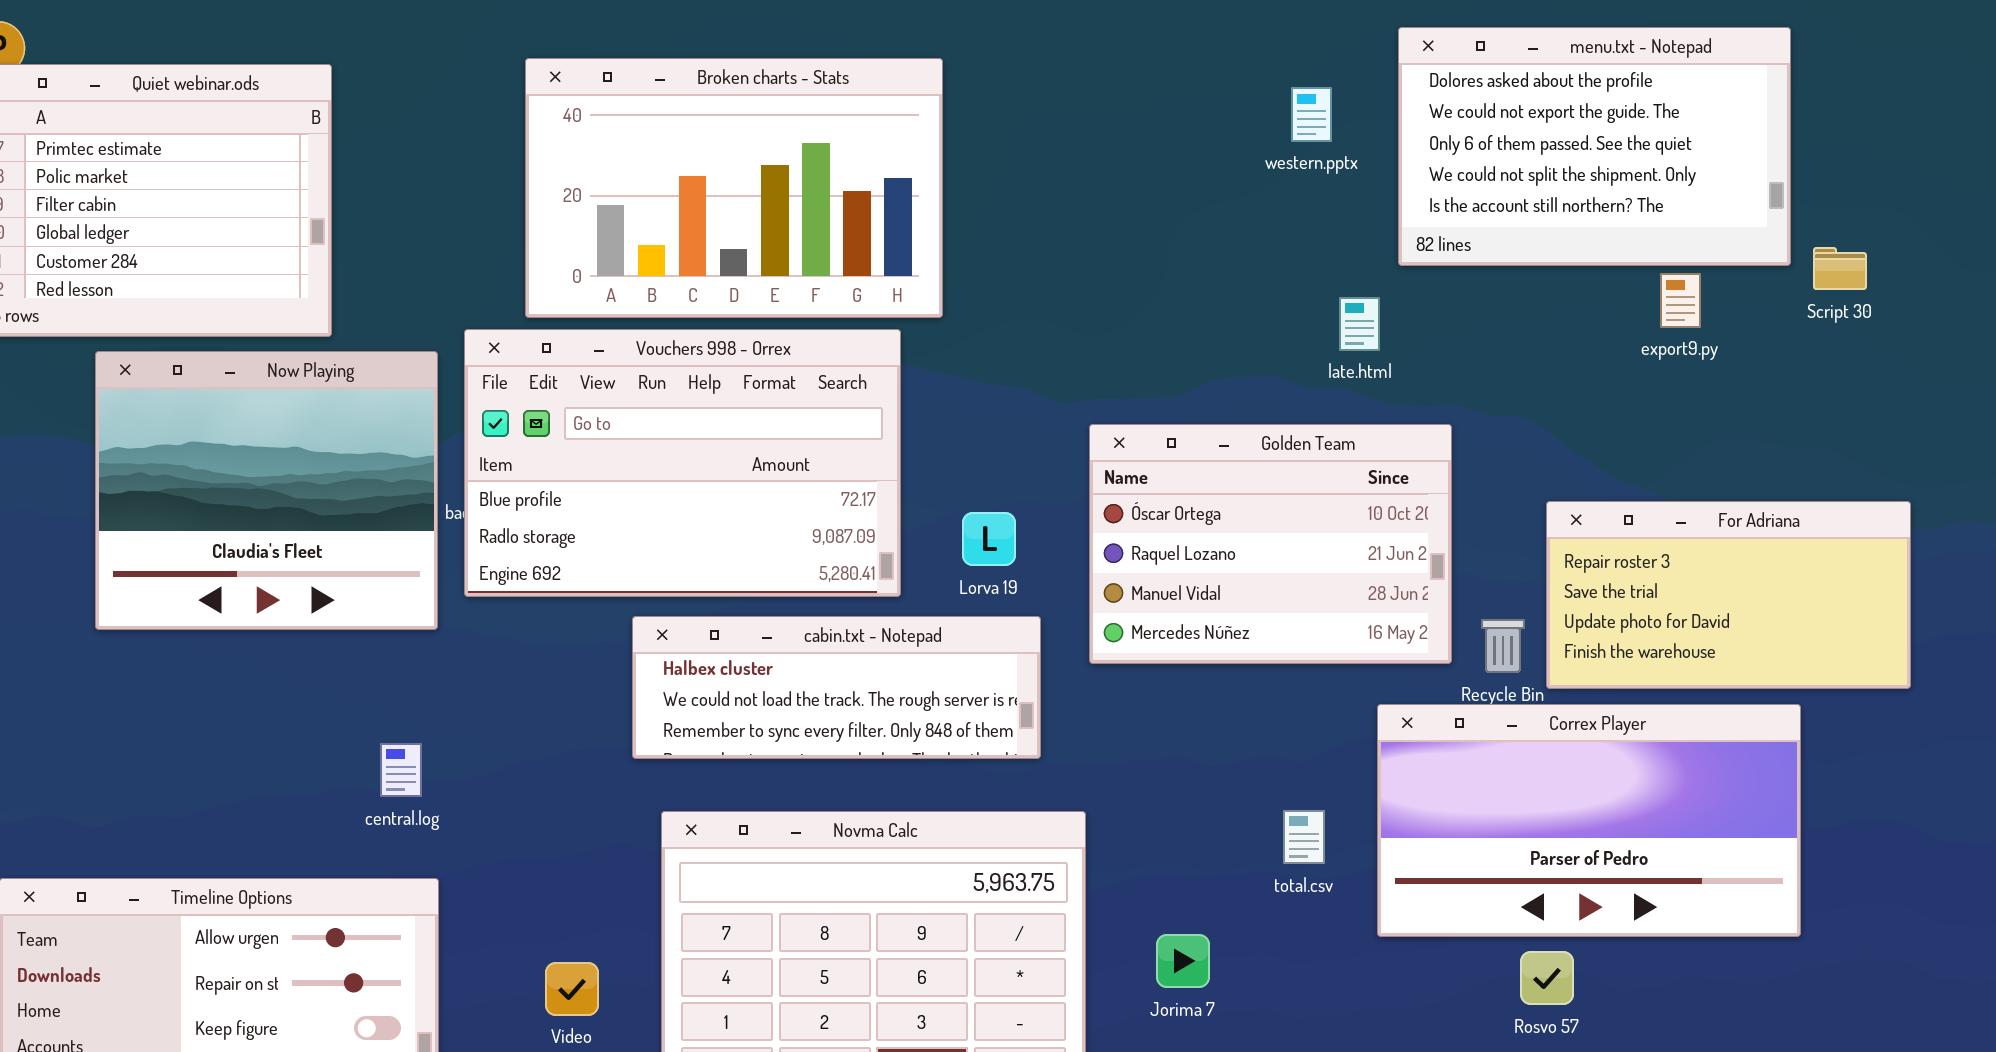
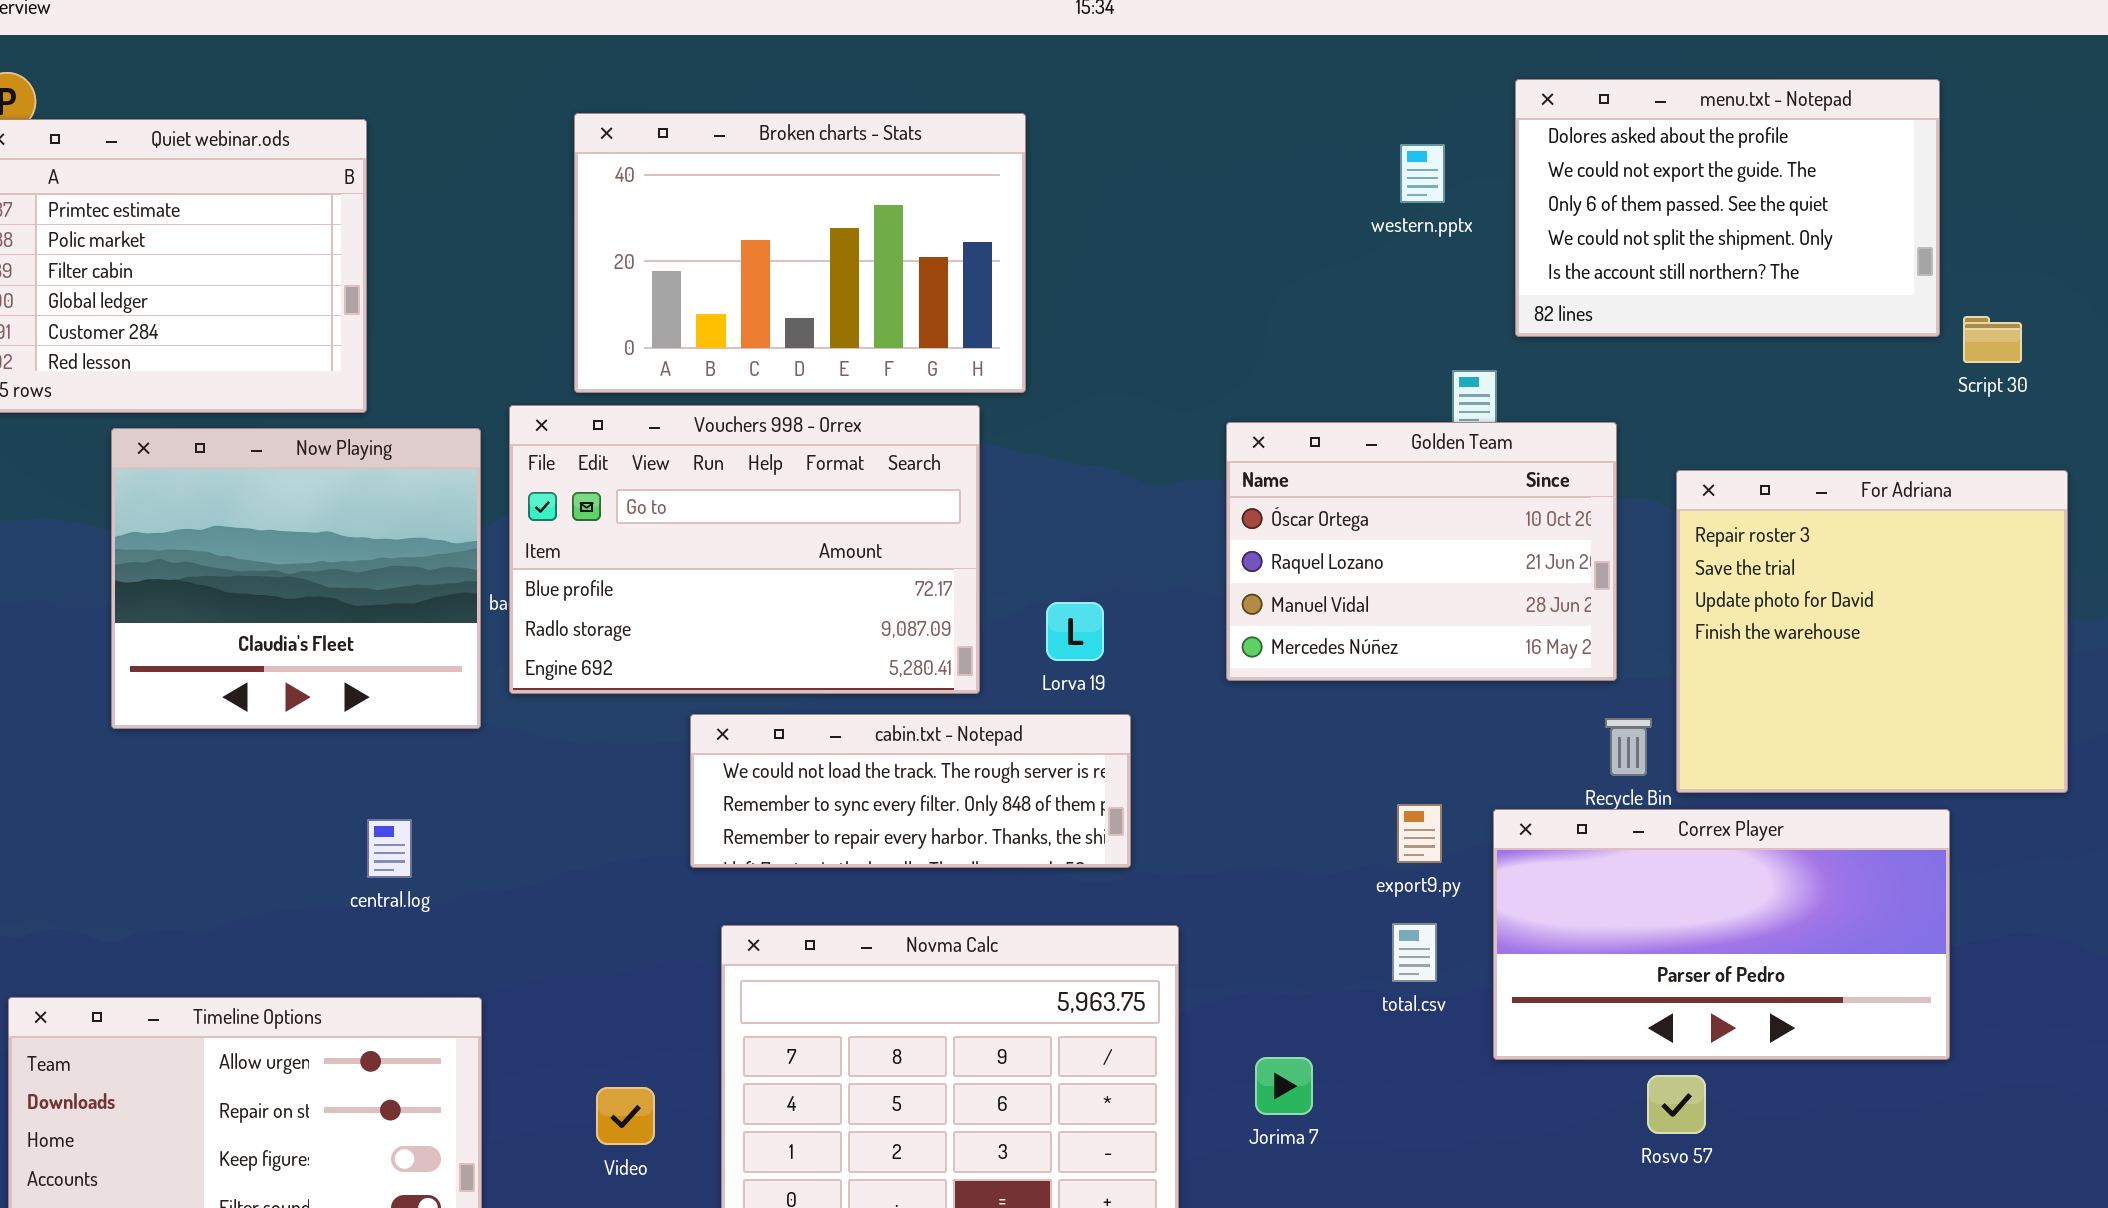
export9.py: [1660,273,1701,328] -> [1397,804,1442,863], moved
Golden Team: [1089,424,1452,664] -> [1226,422,1617,681], moved
For Adriana: [1546,501,1911,689] -> [1676,470,2068,793], resized
cabin.txt - Notepad: [632,616,1041,759] -> [690,714,1131,868], scrolled down 1 row
central.log: [380,743,422,797] -> [367,819,412,878], moved

